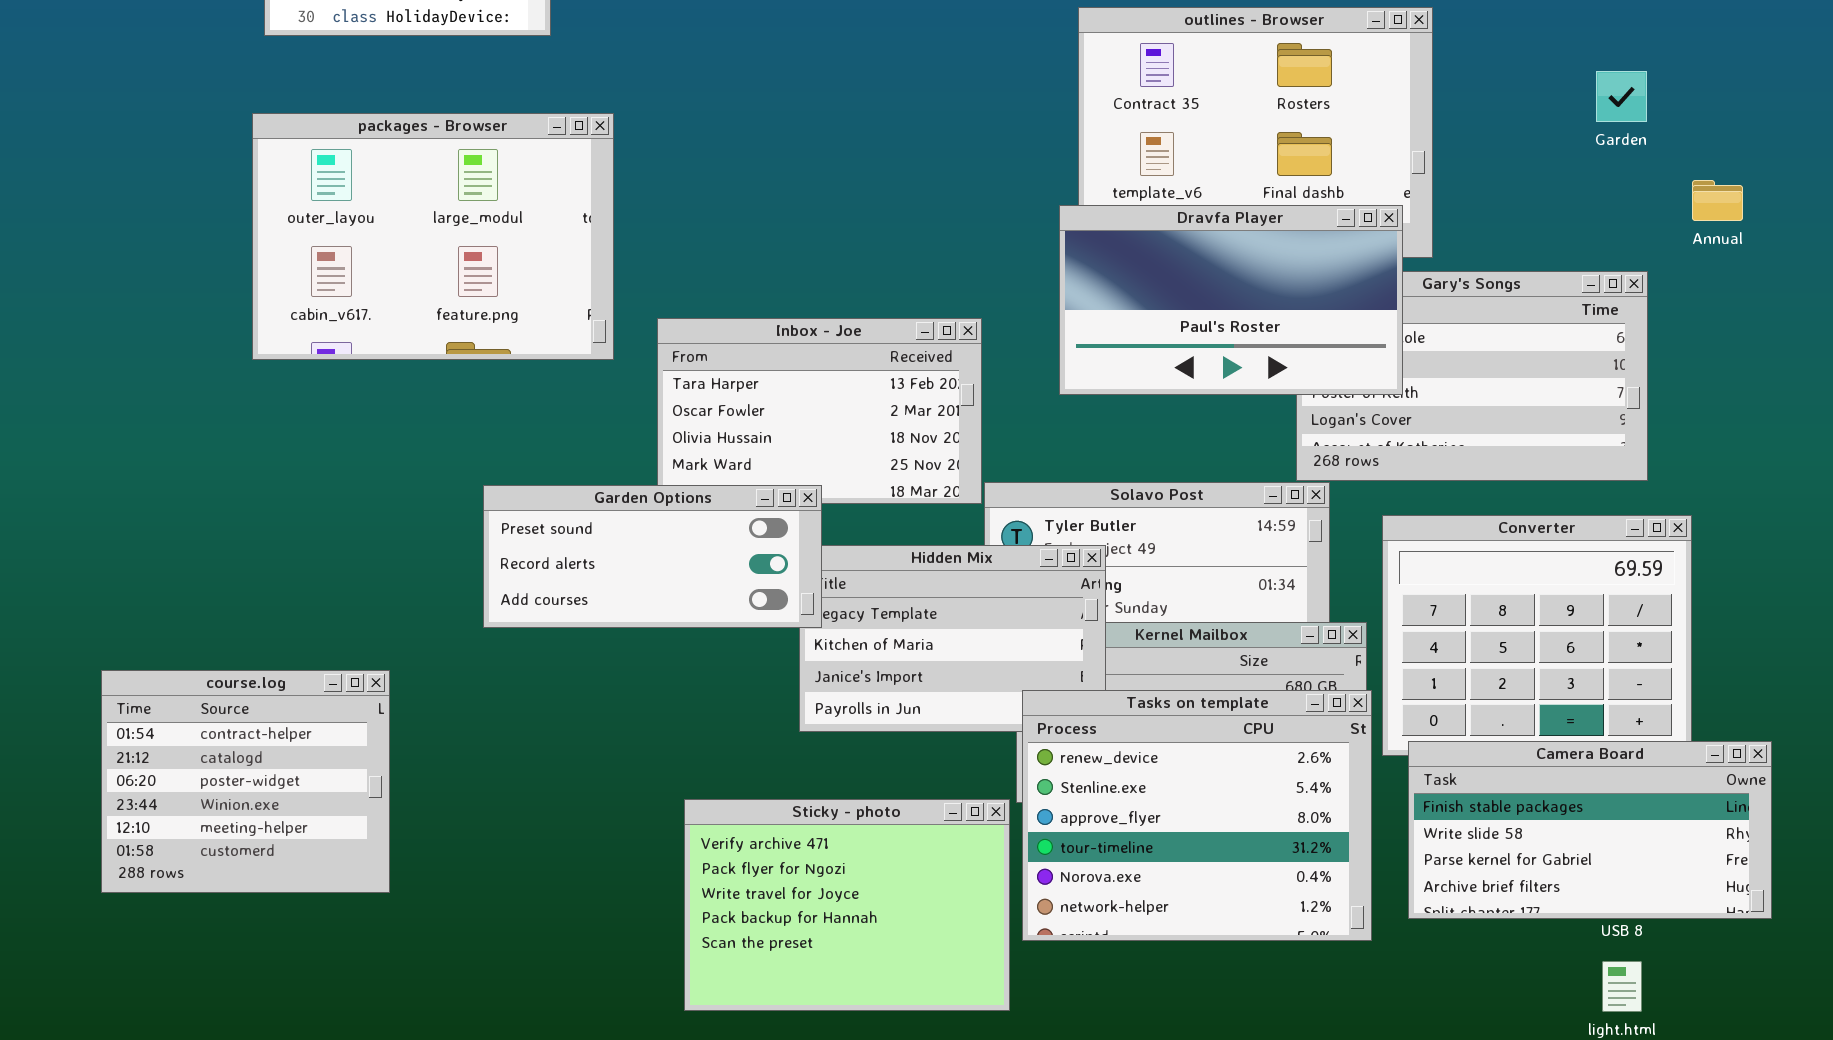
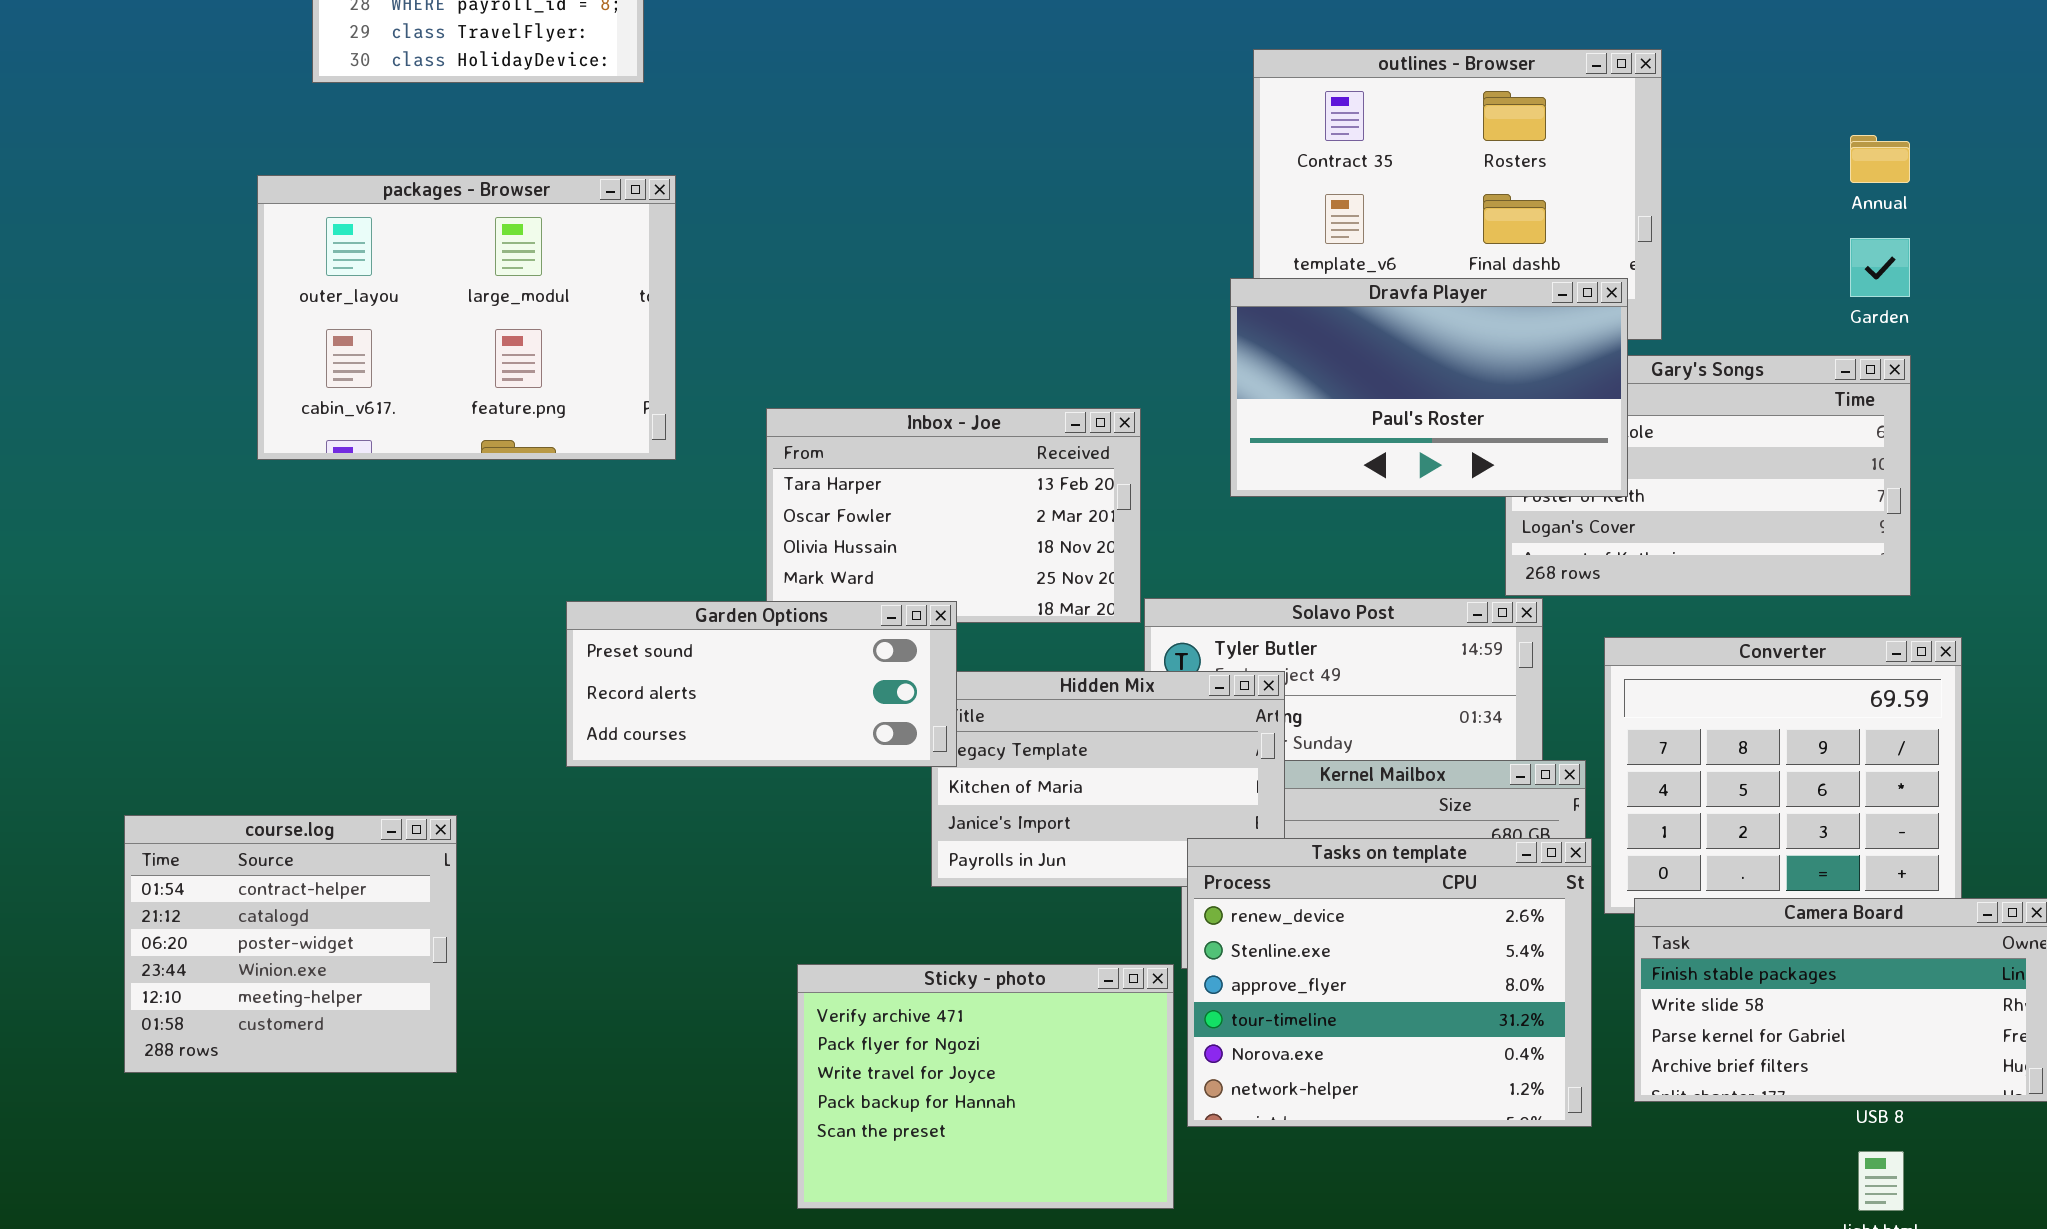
Garden: [1596,71,1647,122] -> [1850,238,1910,297], moved
packages - Browser: [252,113,614,360] -> [257,175,676,460], moved
Annual: [1692,180,1743,221] -> [1850,135,1910,183], moved

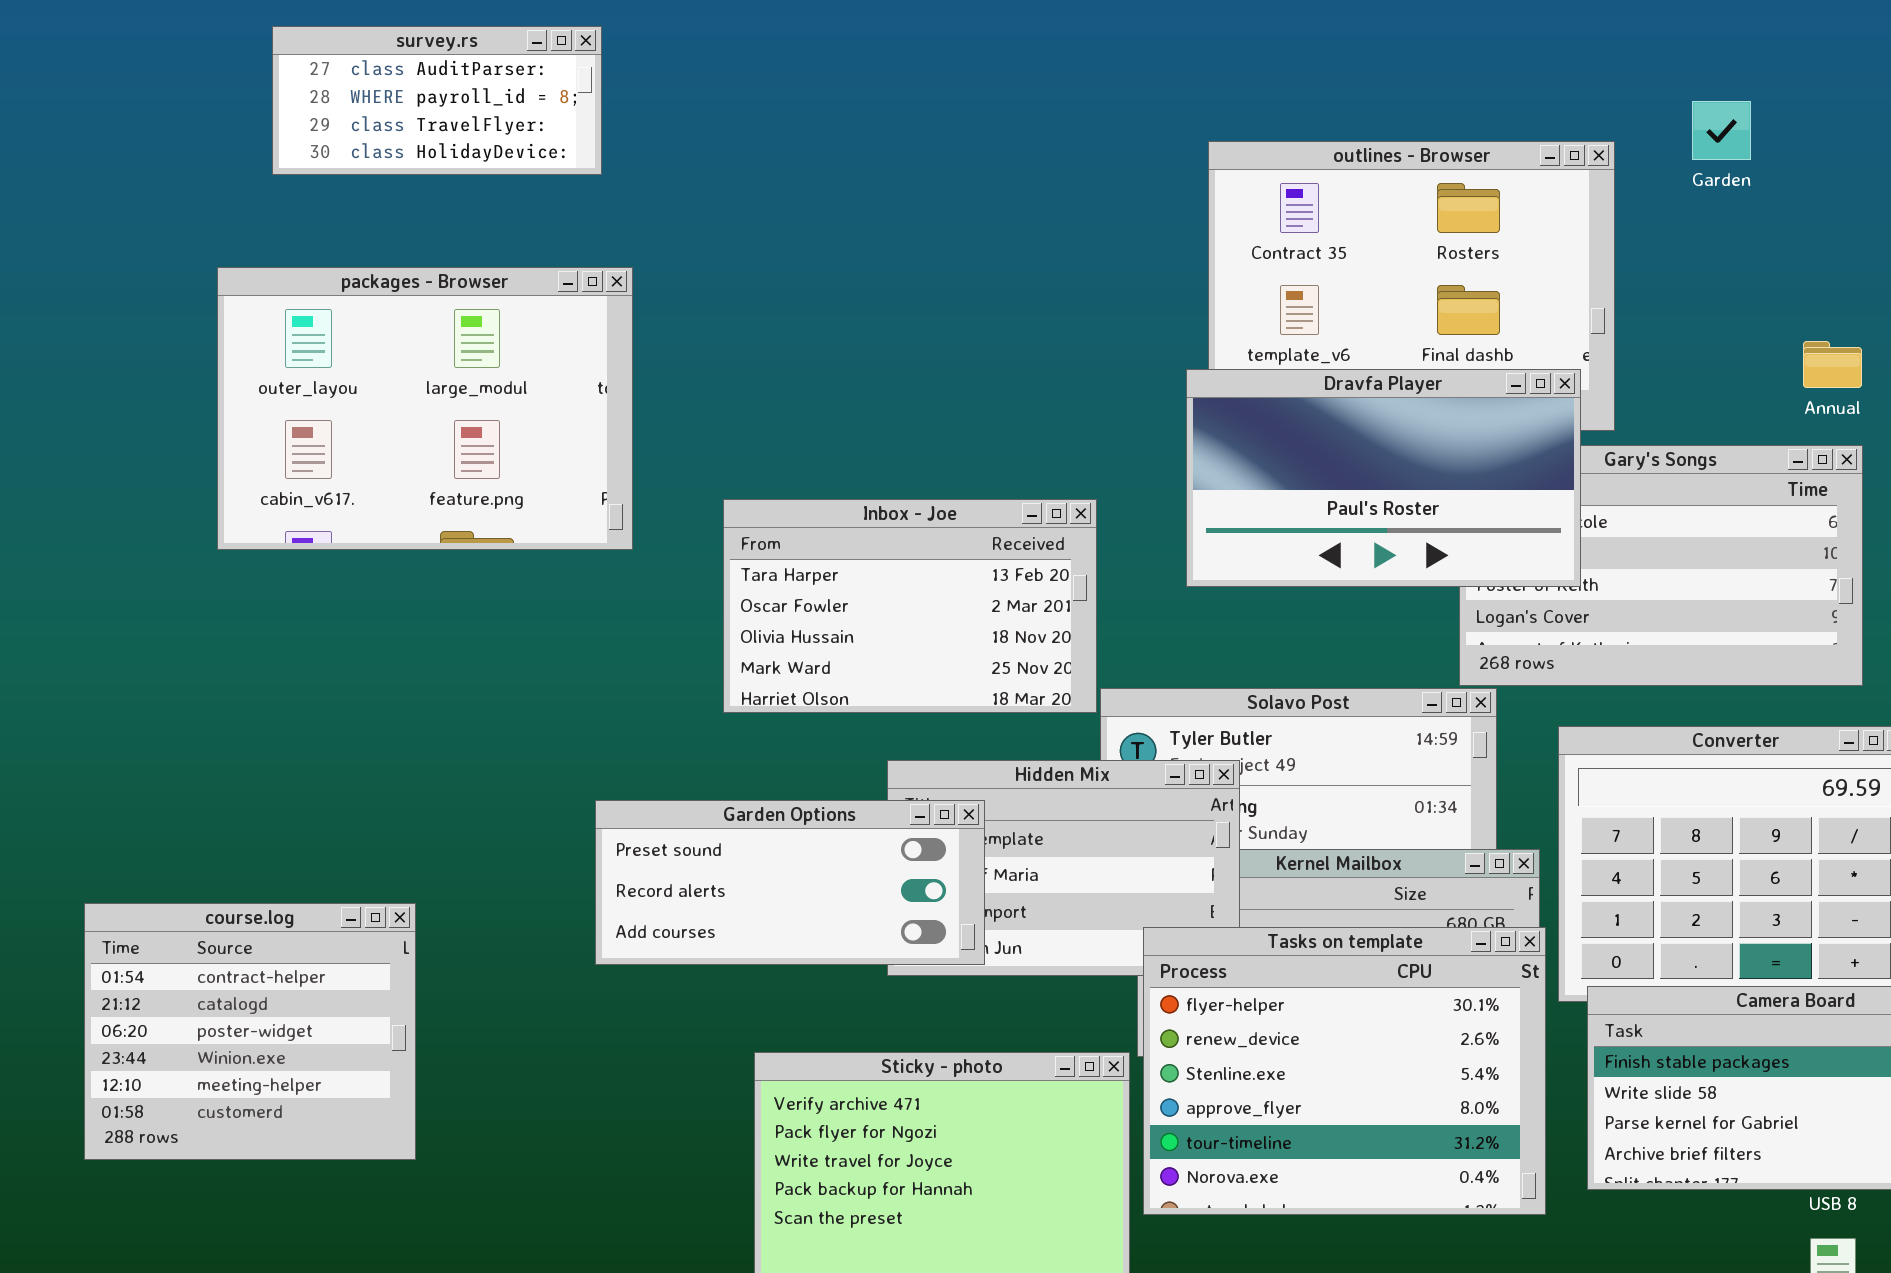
Annual: [1850,135,1910,183] -> [1803,341,1862,388], moved
Garden: [1850,238,1910,297] -> [1692,101,1751,160], moved
Garden Options: [566,601,957,767] -> [595,800,985,965], moved
Tasks on template: [1187,838,1592,1127] -> [1143,927,1546,1215], scrolled up 1 row

